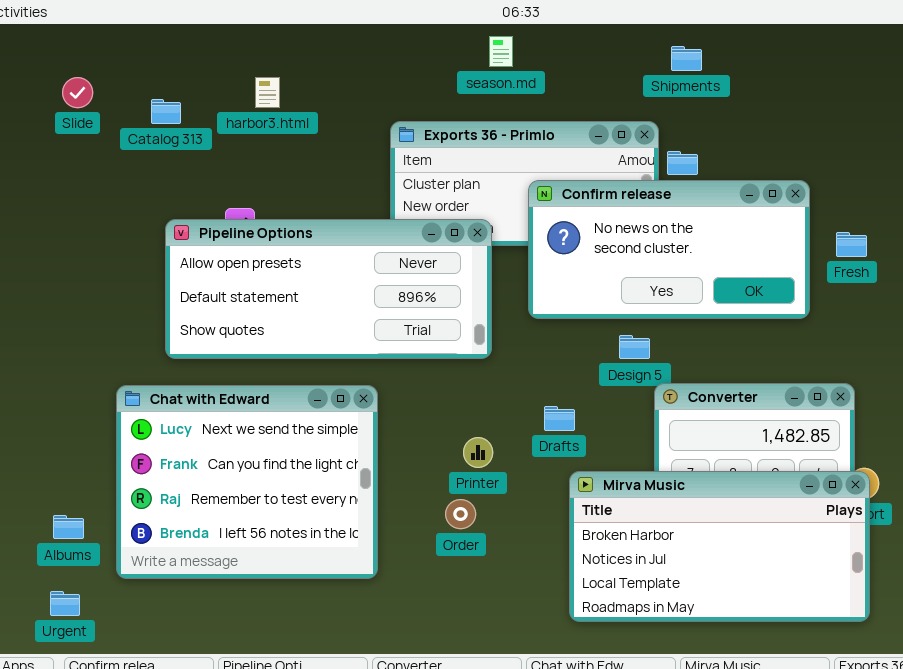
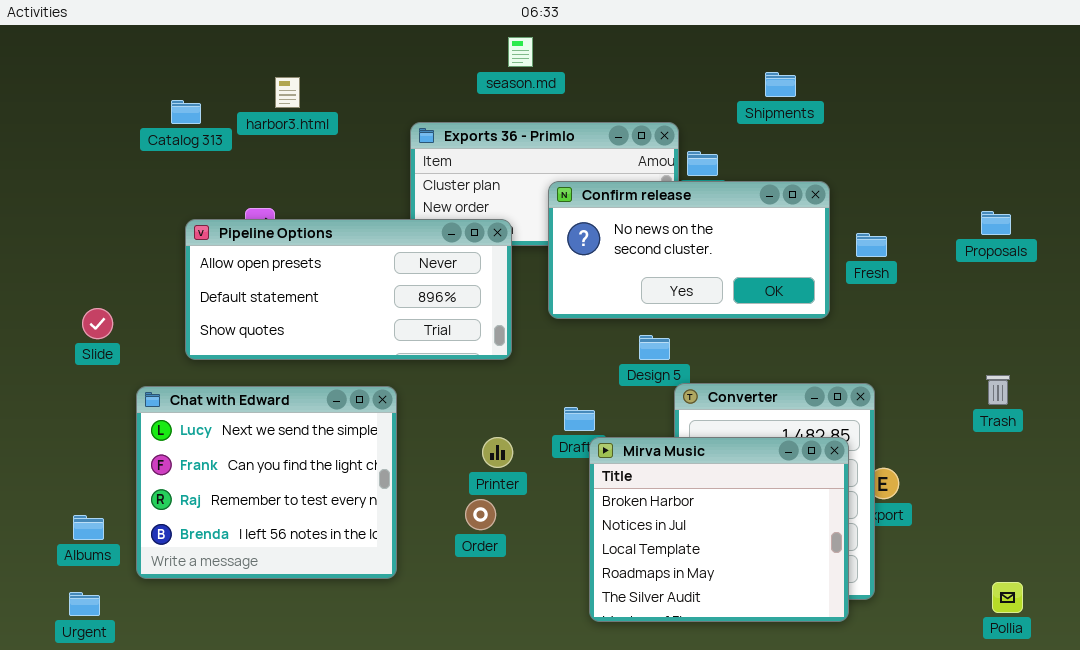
Shipments: [671,46,702,71] -> [765,72,796,97], moved
Slide: [62,77,93,108] -> [82,308,113,339], moved
Mirva Music: [569,471,870,622] -> [589,437,849,622], resized

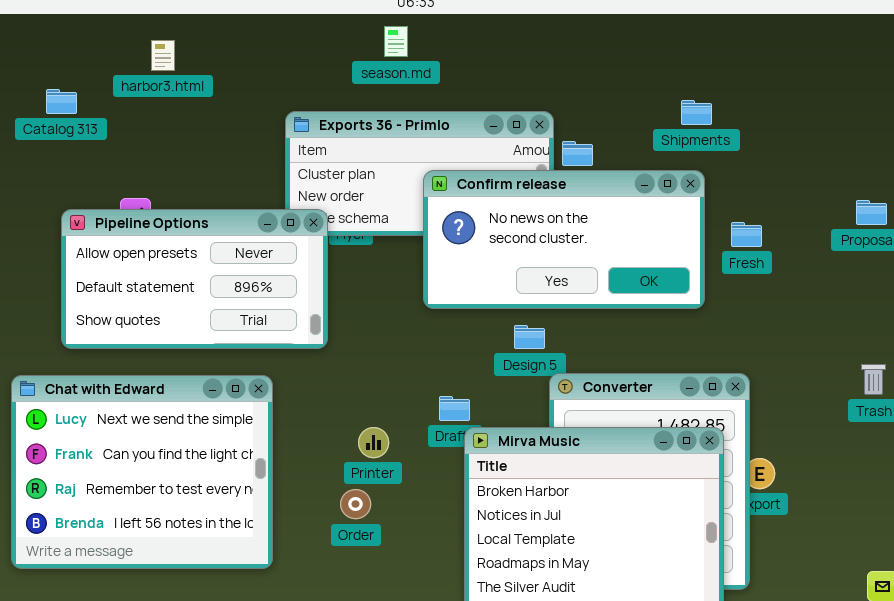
Shipments: [765,72,796,97] -> [681,100,712,125], moved
harbor3.html: [275,77,300,108] -> [151,40,175,71], moved
Pipeline Options: [185,219,512,360] -> [61,209,328,349], resized

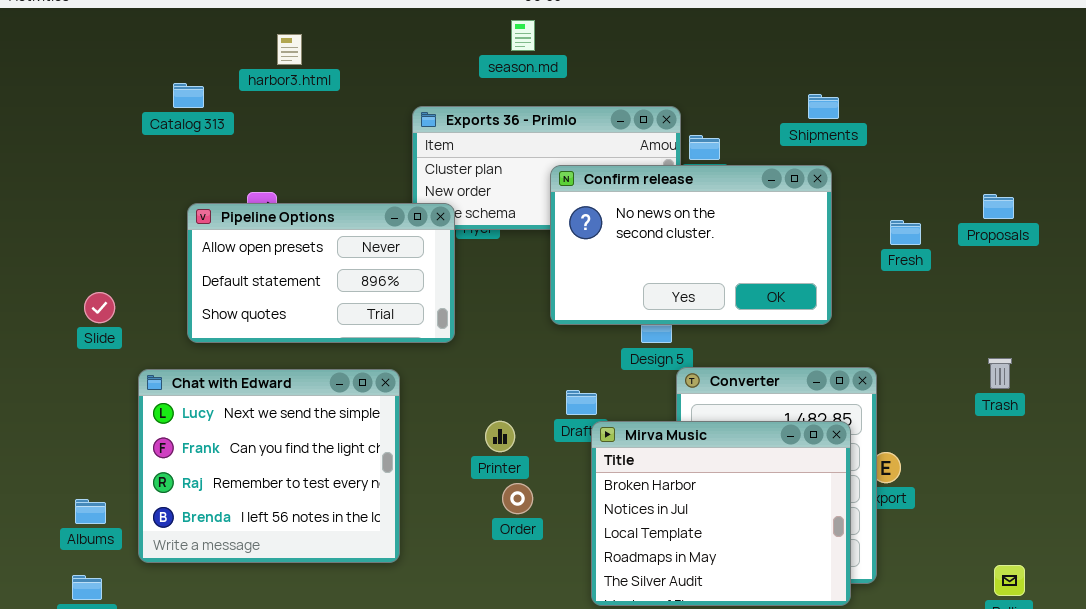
Confirm release: [423,170,705,309] -> [550,165,832,325], resized
Fresh: [731,222,762,247] -> [890,220,921,245], moved
Order: [340,489,371,519] -> [502,483,533,514], moved

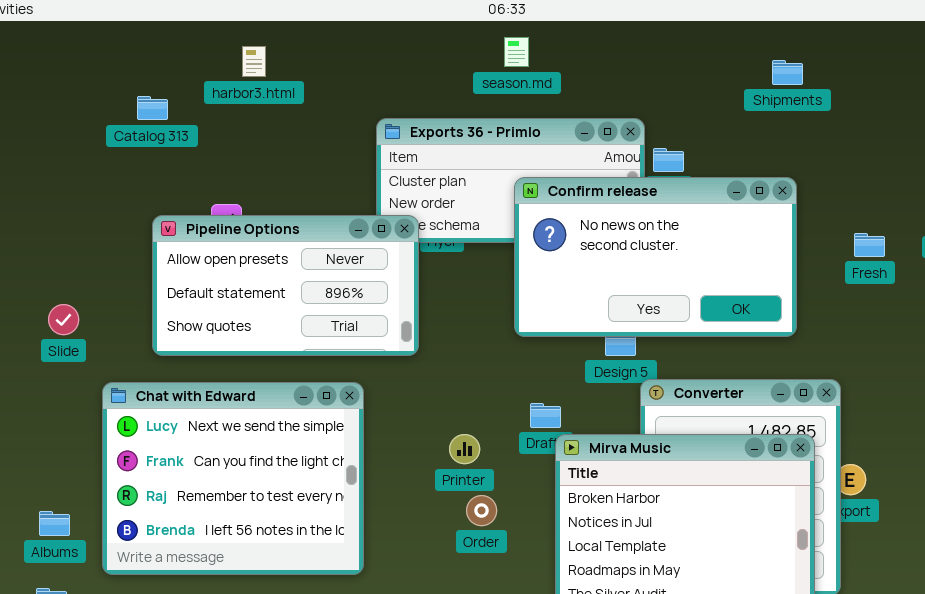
season.md: [511,20,535,51] -> [504,37,529,67], moved
Shipments: [808,94,839,119] -> [772,60,803,85], moved

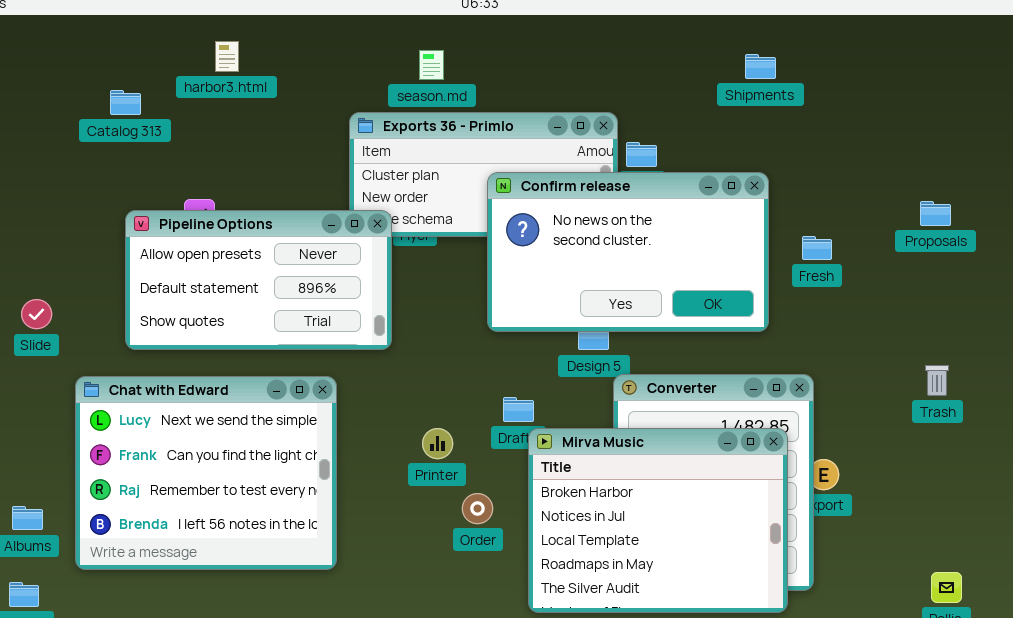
season.md: [504,37,529,67] -> [419,50,444,80], moved
Fresh: [854,233,885,257] -> [802,236,832,260], moved
Order: [466,495,497,526] -> [462,493,493,524], moved

